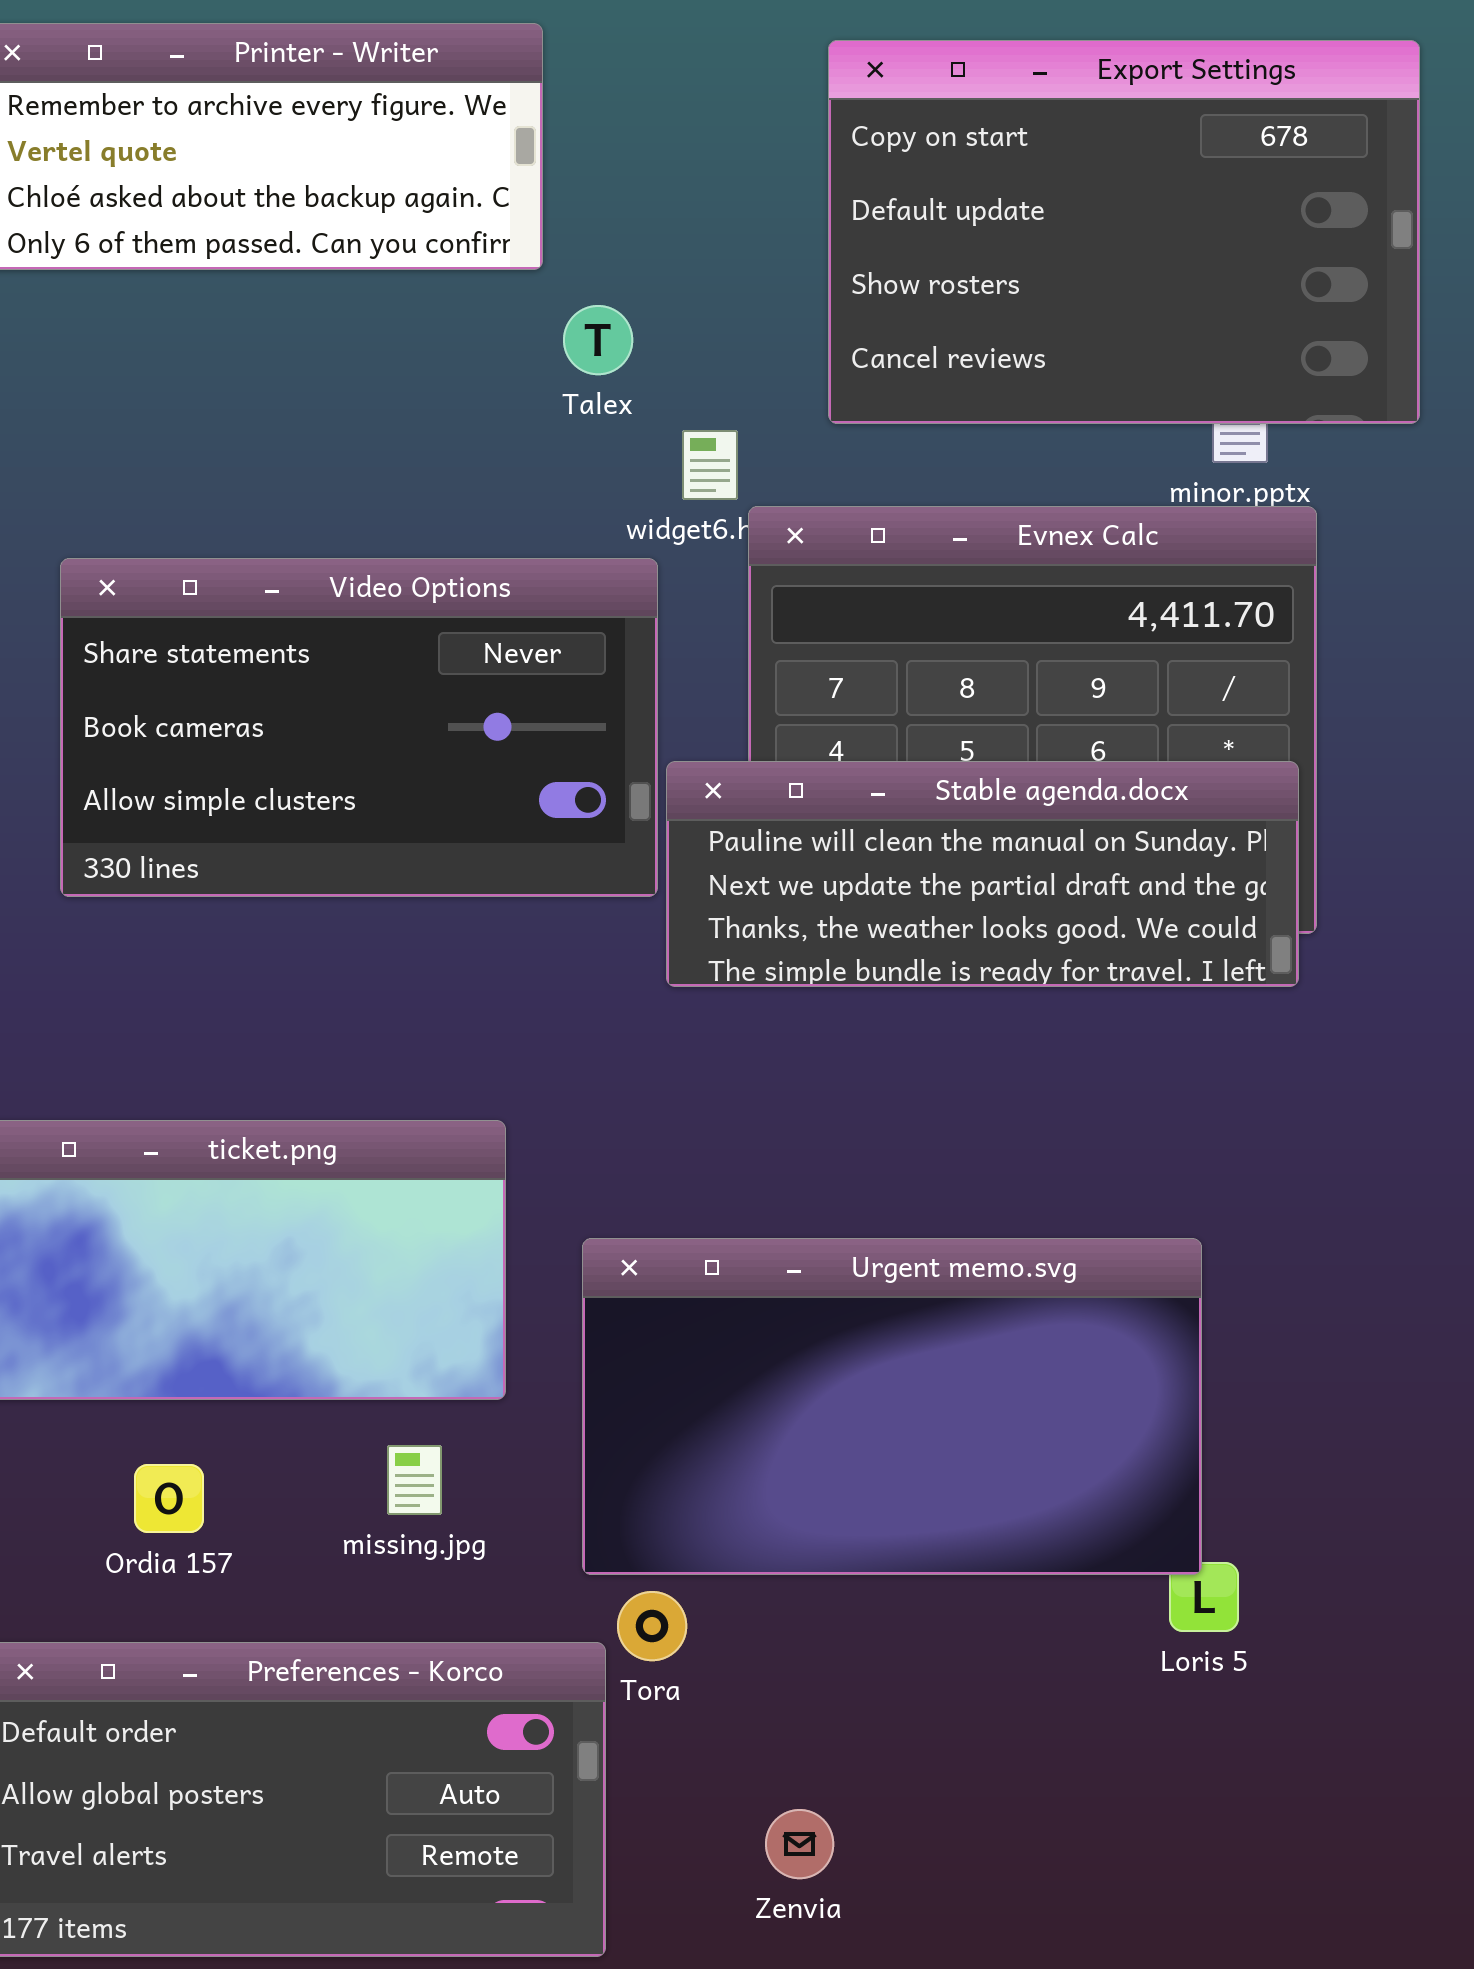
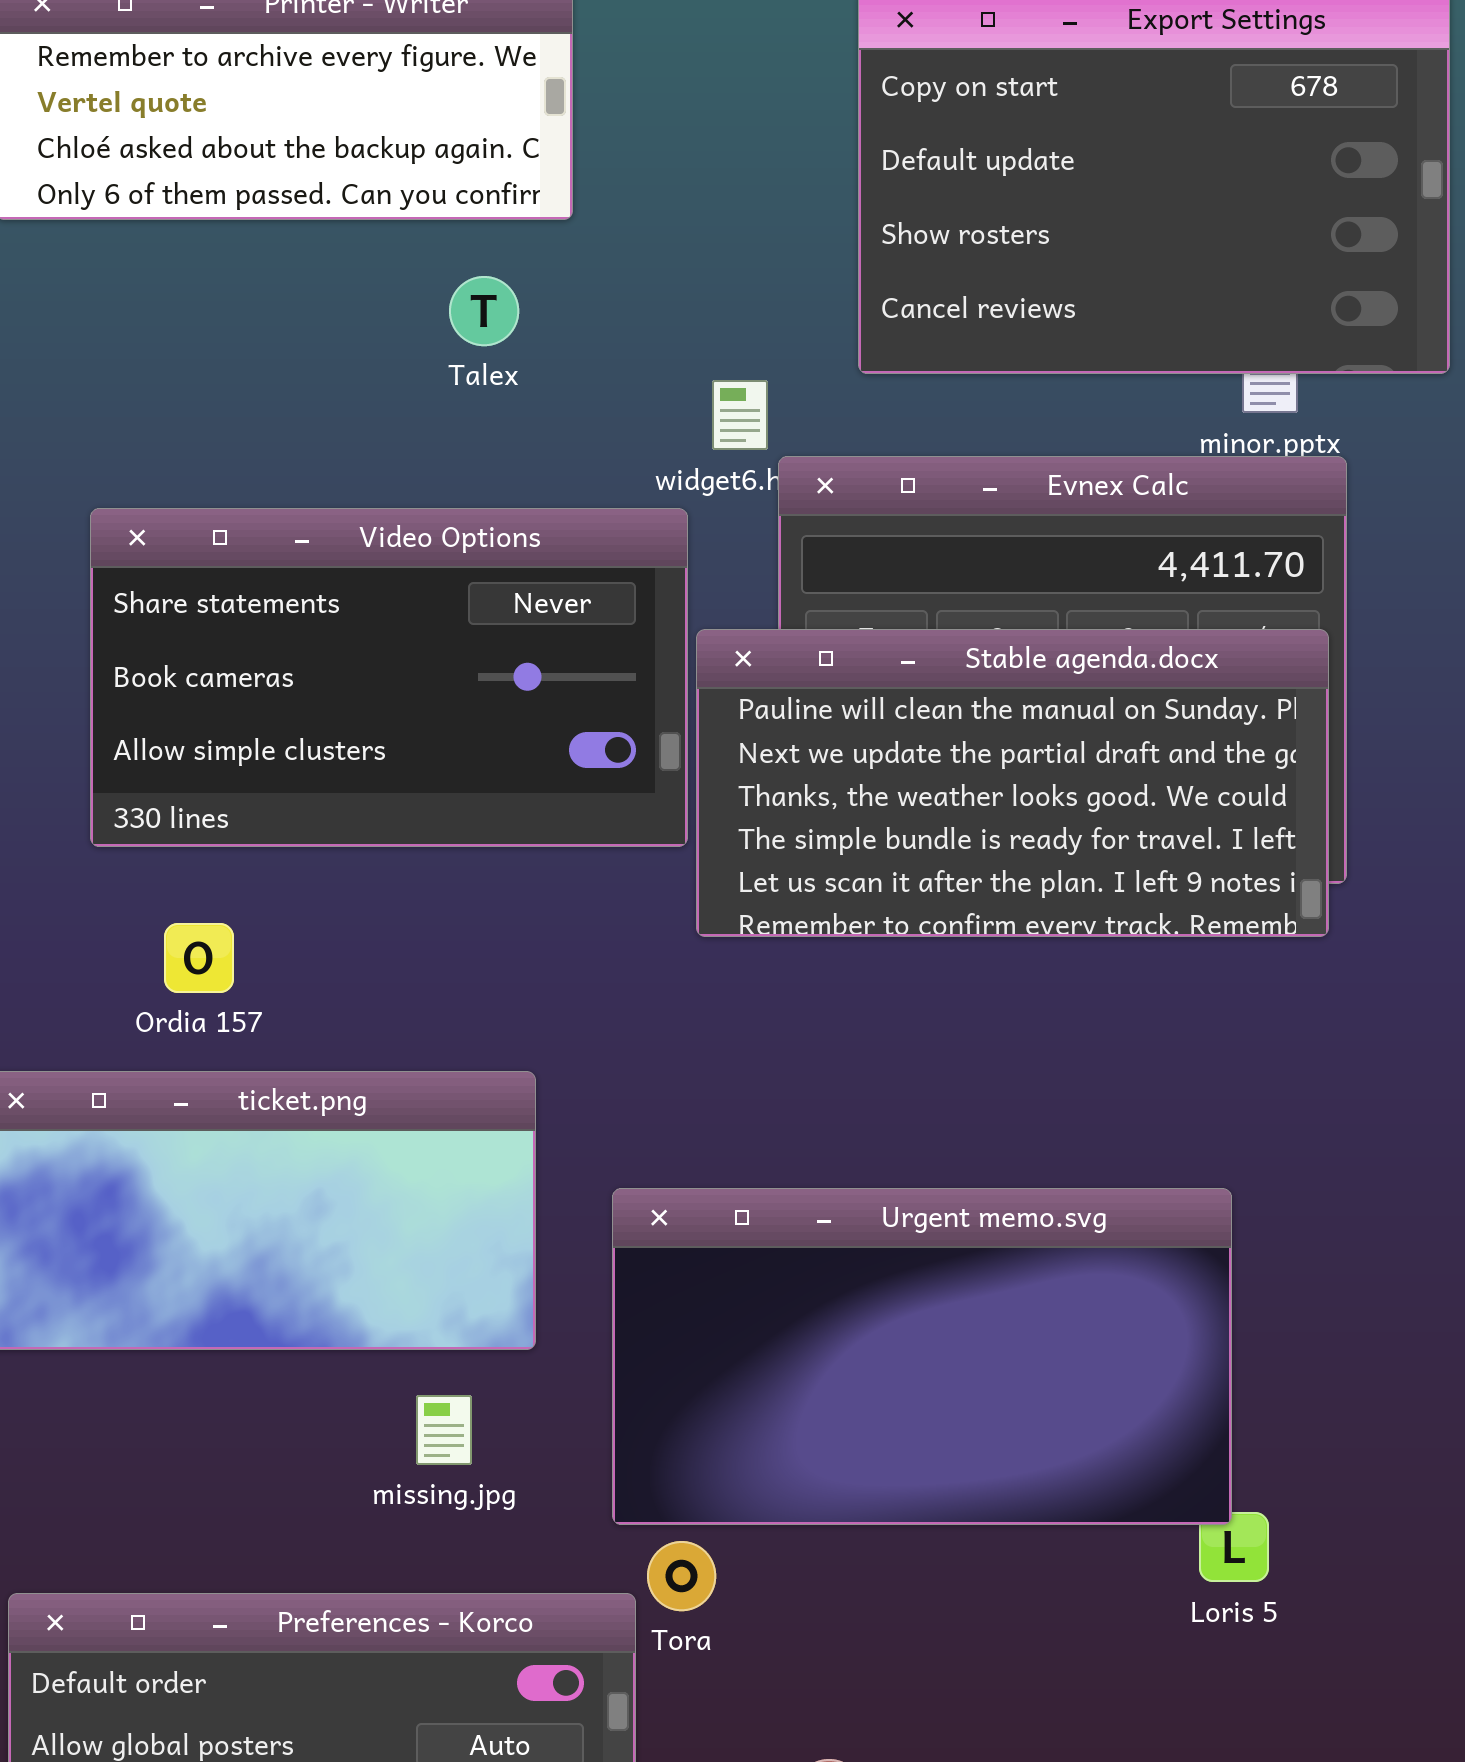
Talex: [563,305,633,375] -> [449,276,519,346], moved
Stable agenda.docx: [666,761,1299,987] -> [696,629,1329,937], resized
Ordia 157: [134,1464,204,1533] -> [164,923,234,993], moved

